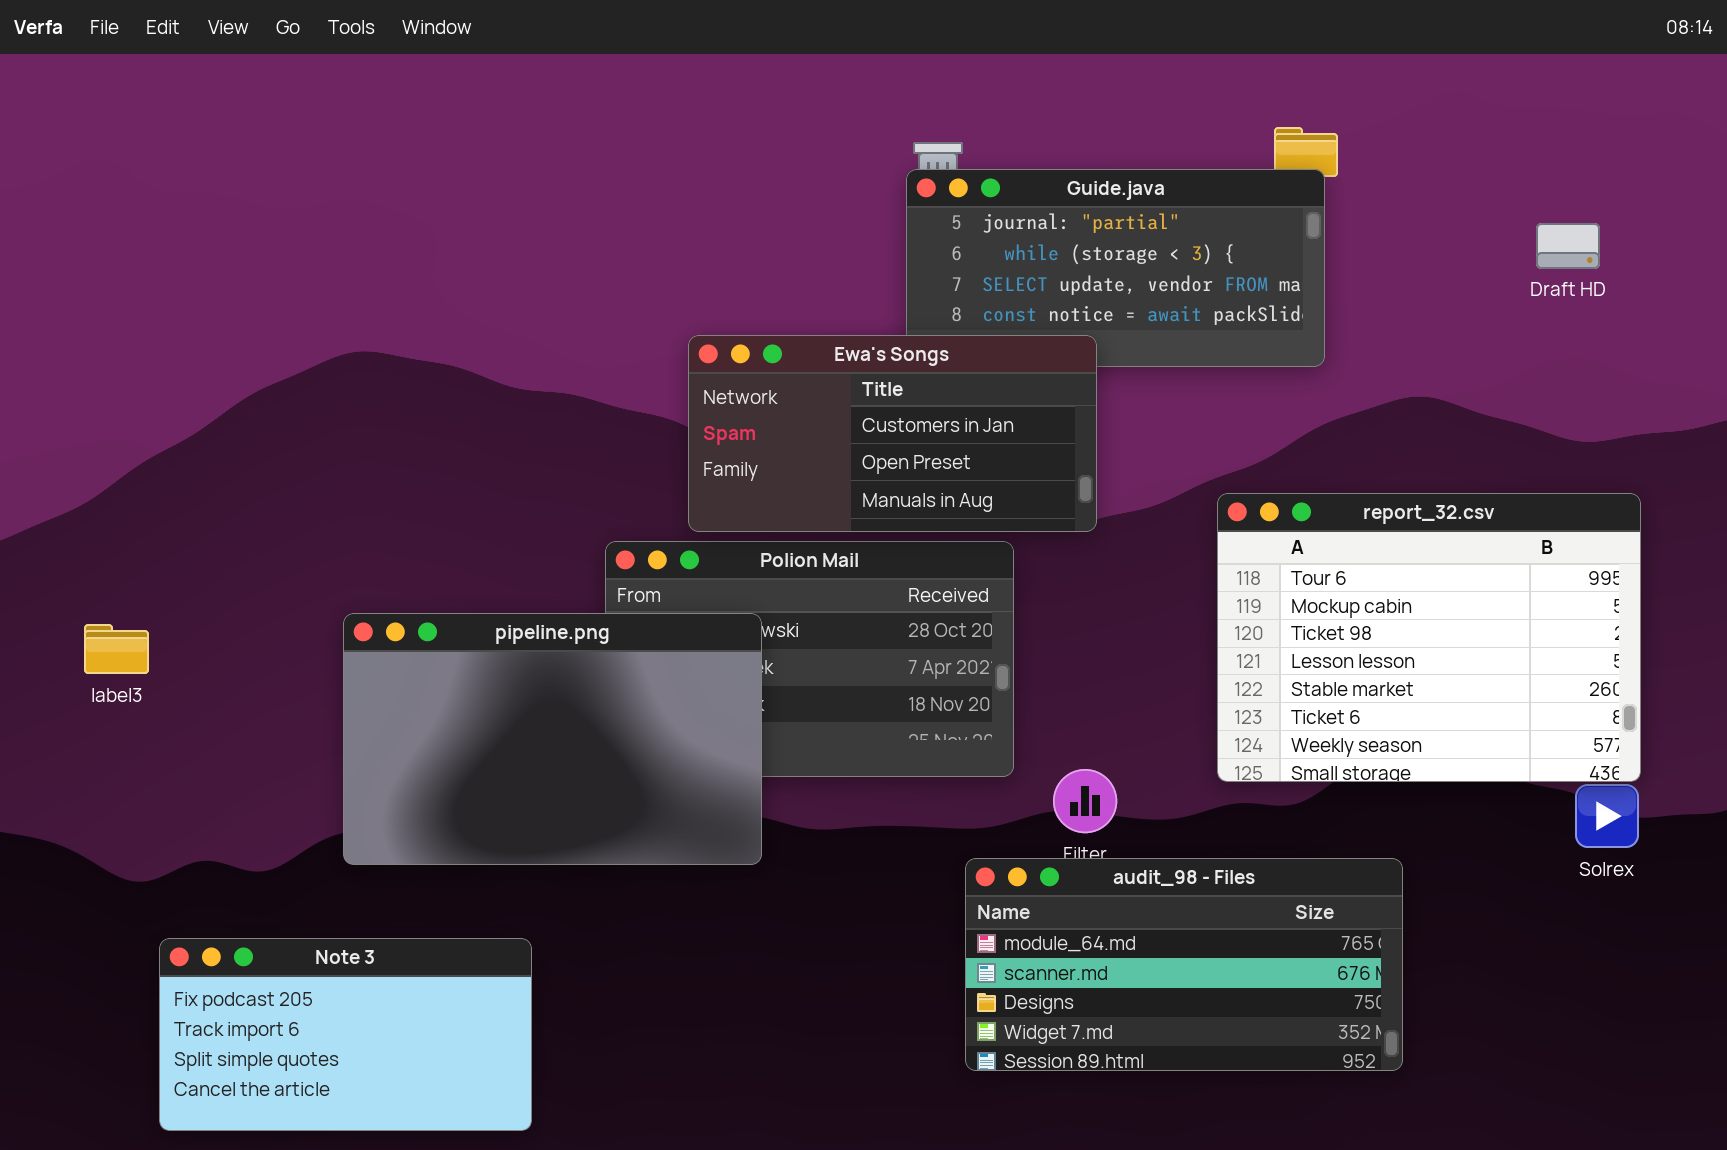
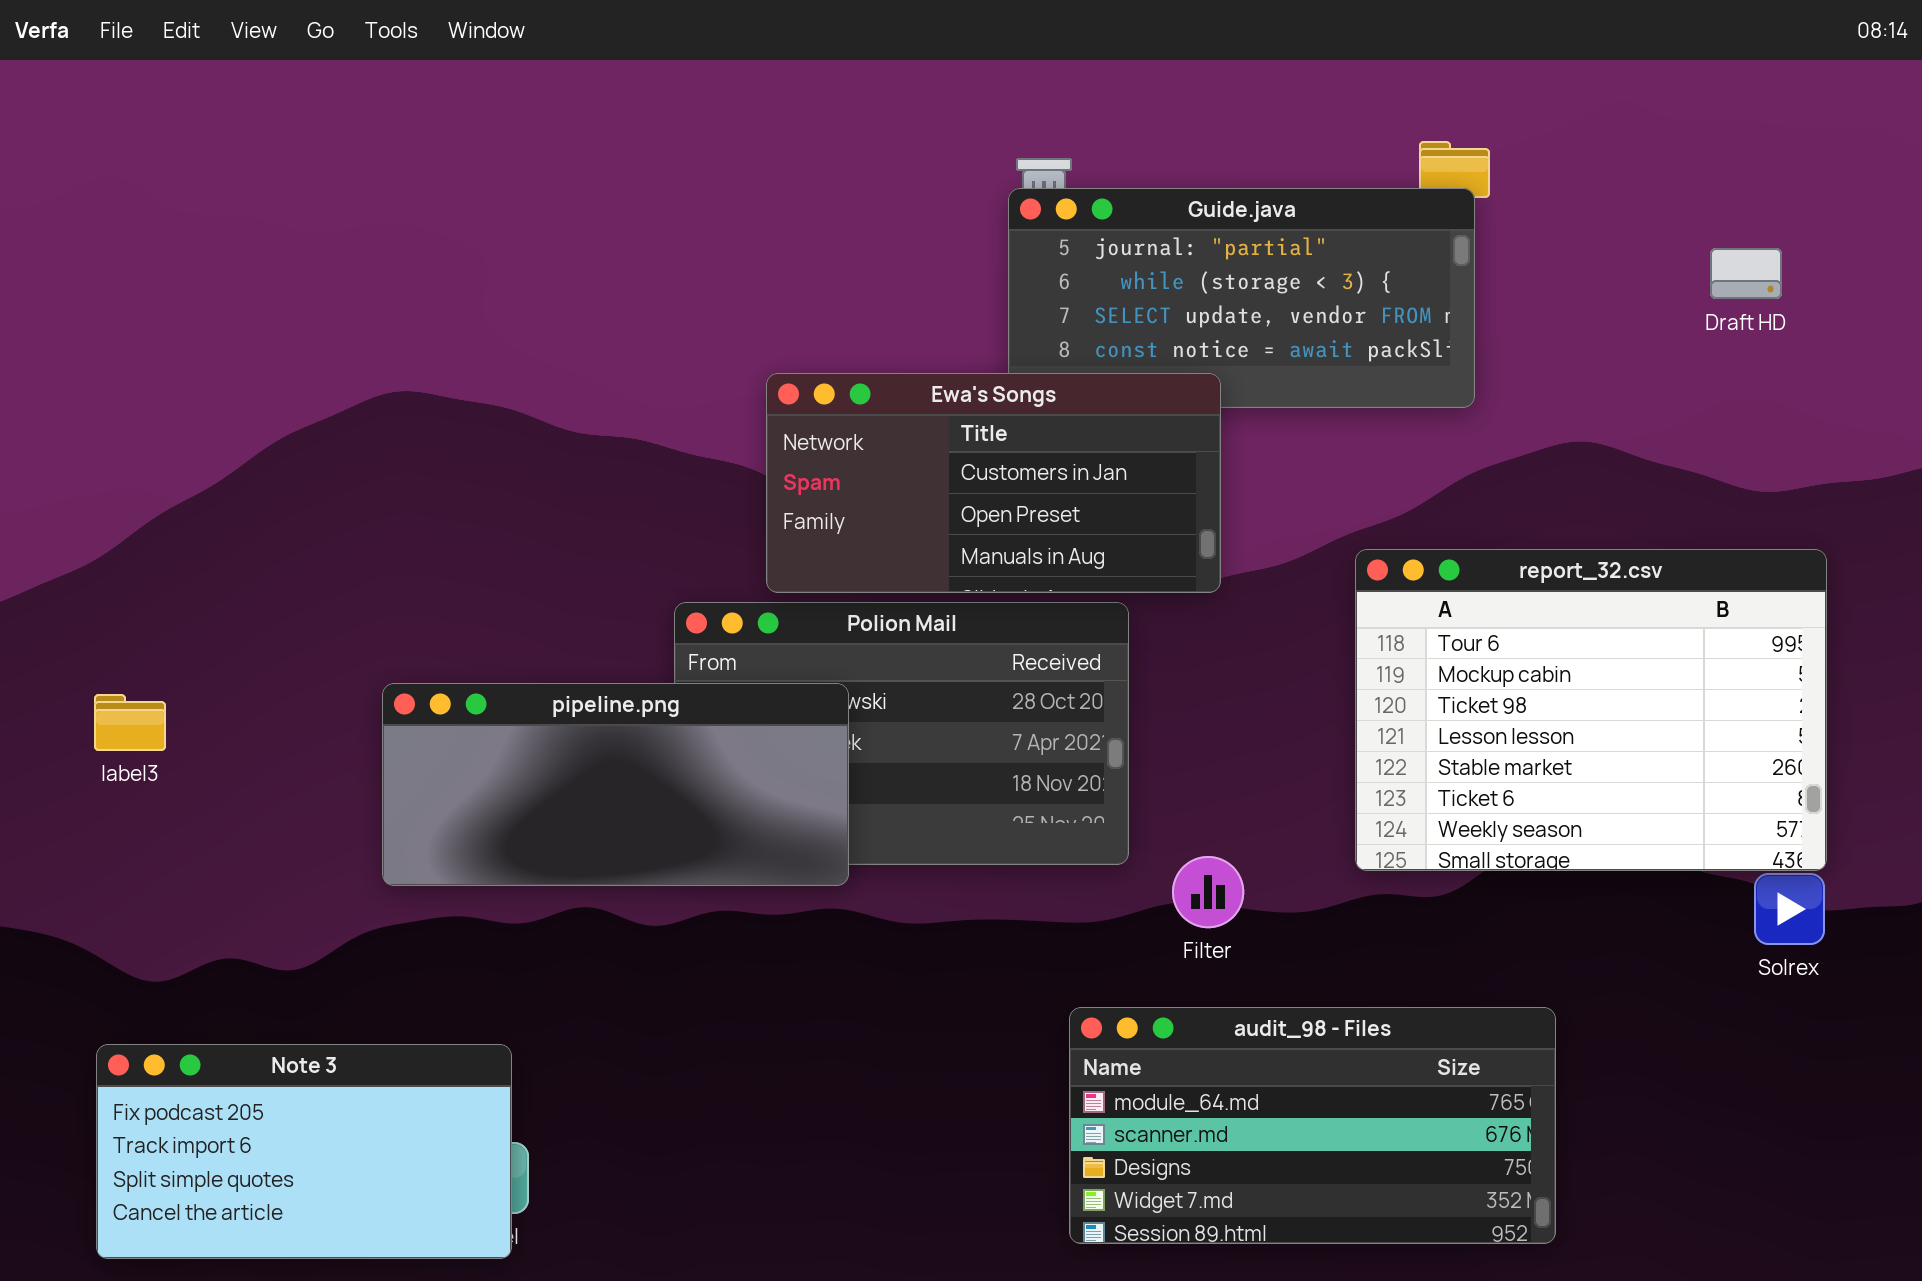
pipeline.png: [343,613,762,865] -> [382,683,849,886], resized
audit_98 - Files: [965,858,1403,1071] -> [1069,1007,1556,1244], moved
Note 3: [159,938,532,1131] -> [96,1044,512,1259], moved

